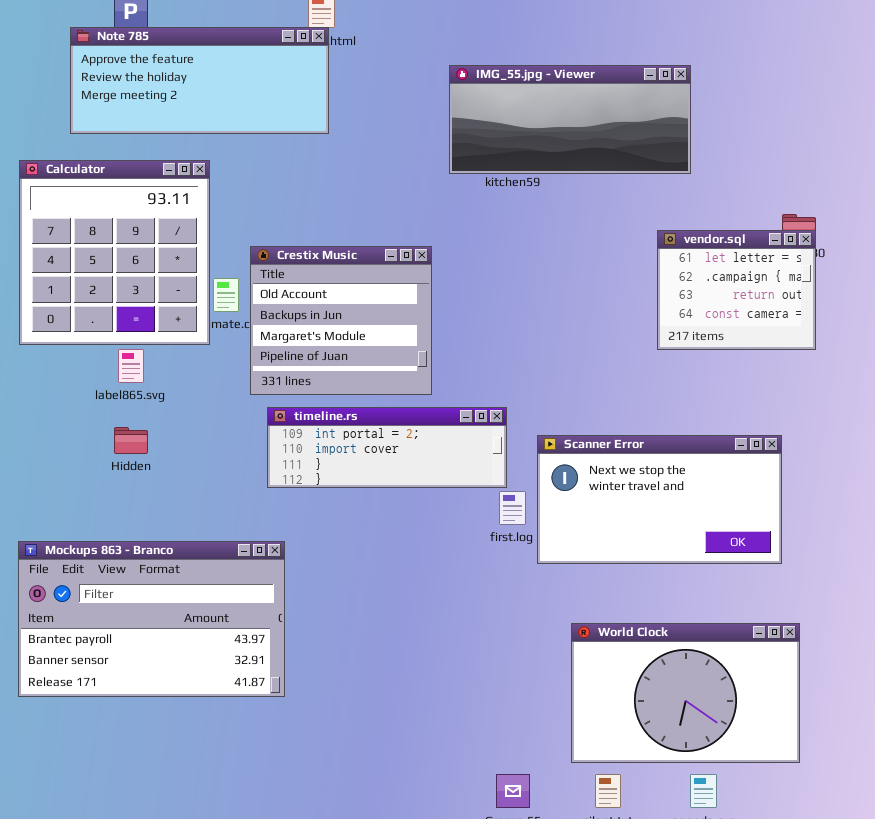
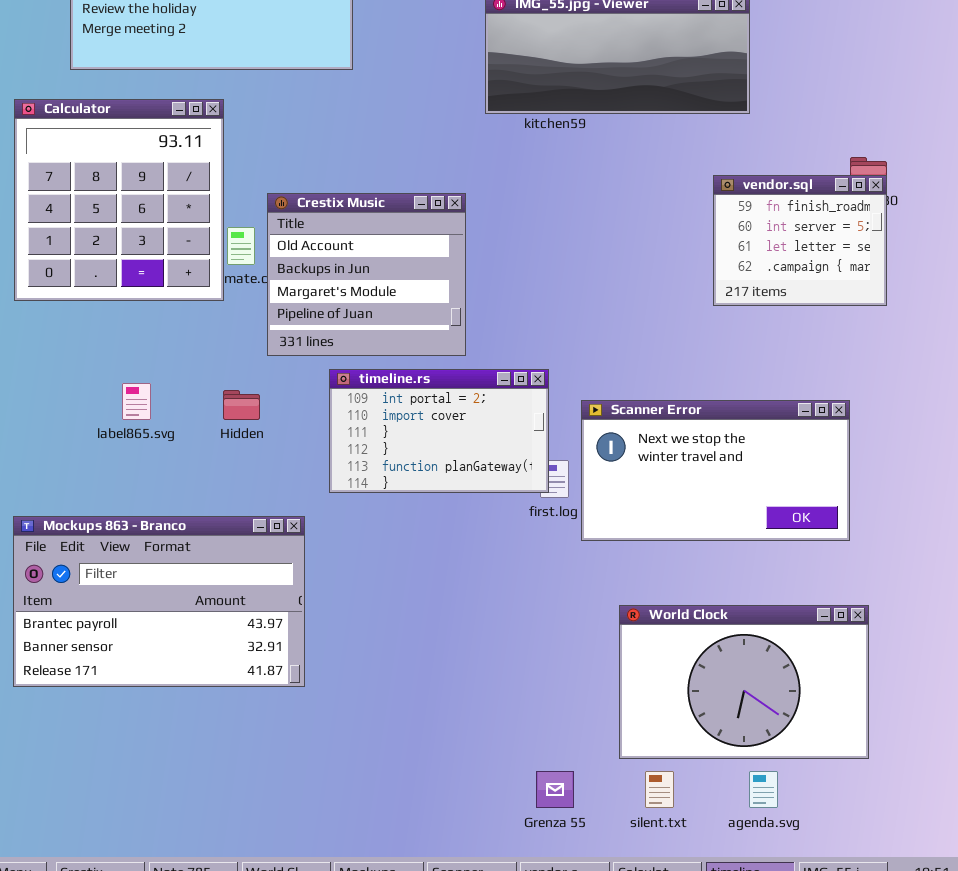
vendor.sql: [657,230,816,350] -> [713,175,887,306], scrolled up 2 rows
label865.svg: [118,349,144,383] -> [122,383,151,420], moved
timeline.rs: [267,407,507,488] -> [329,369,549,493], resized
Hidden: [114,427,148,454] -> [223,390,260,420], moved

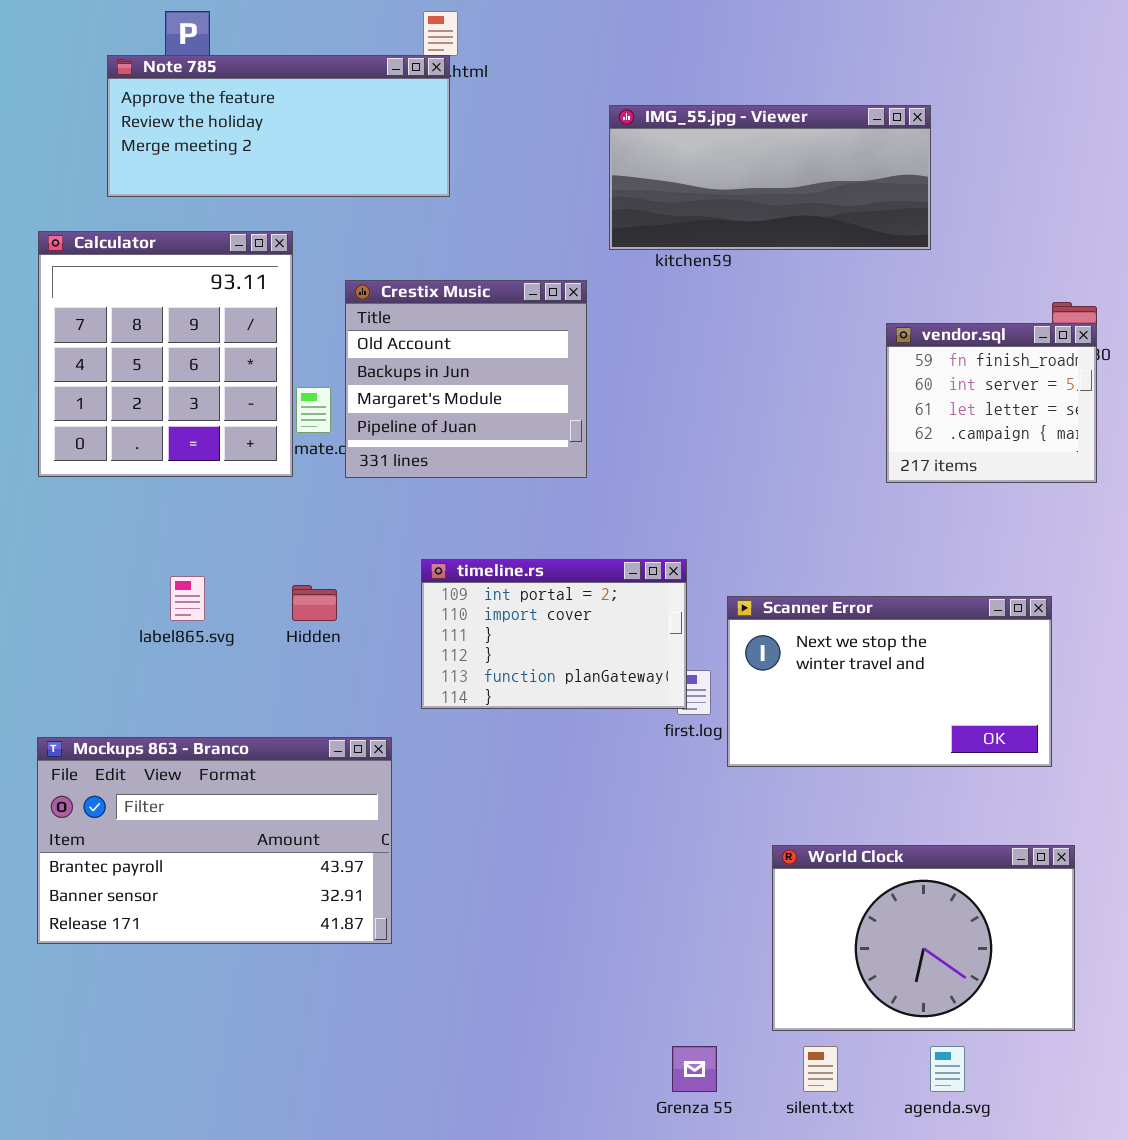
Crestix Music: [267,193,466,356] -> [345,280,587,478], moved

